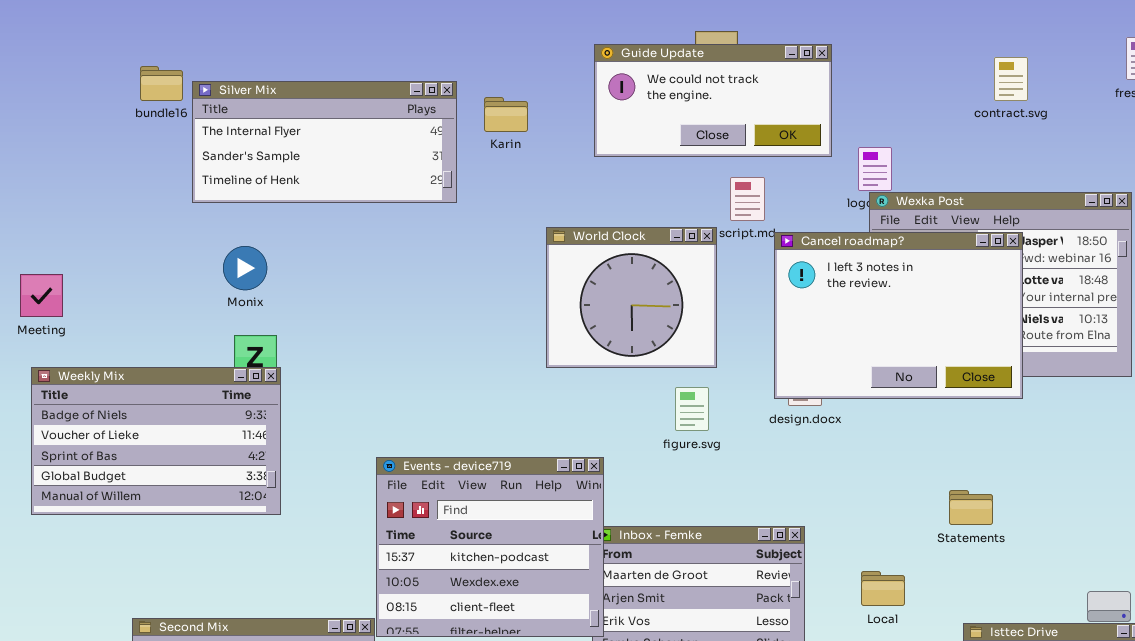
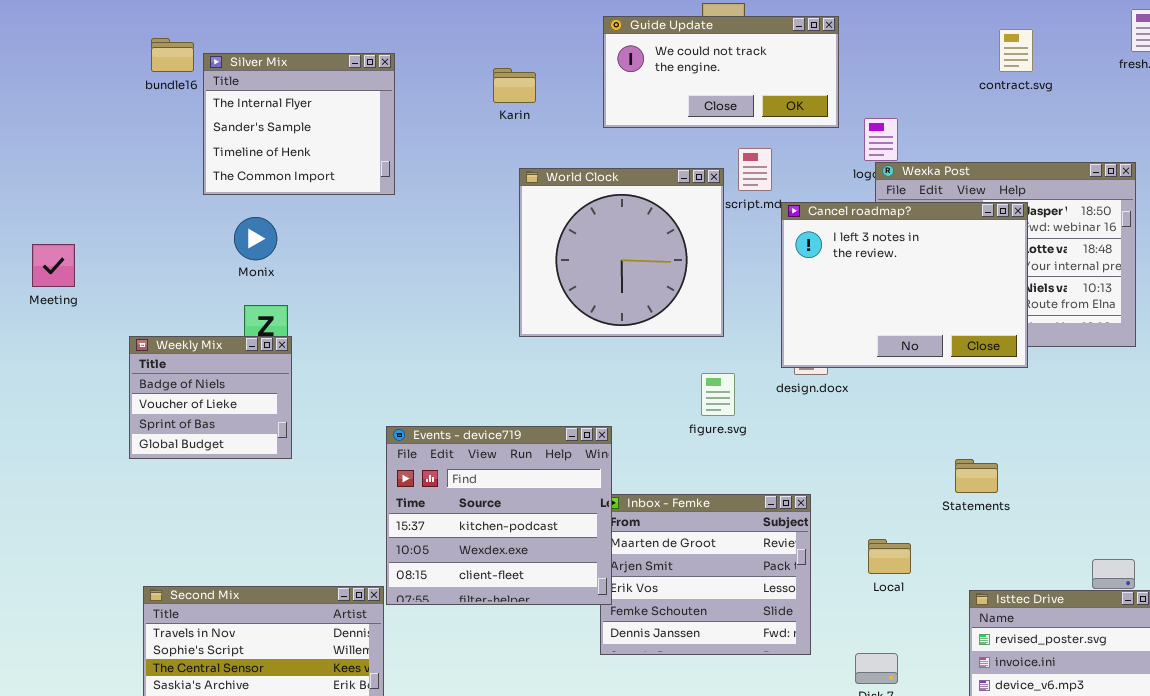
Silver Mix: [192,81,457,203] -> [203,53,395,195], resized
World Clock: [546,227,717,368] -> [519,168,724,337], resized
Weekly Mix: [31,367,281,515] -> [129,336,292,459], resized
figure.svg: [675,387,709,431] -> [701,373,735,416], moved

